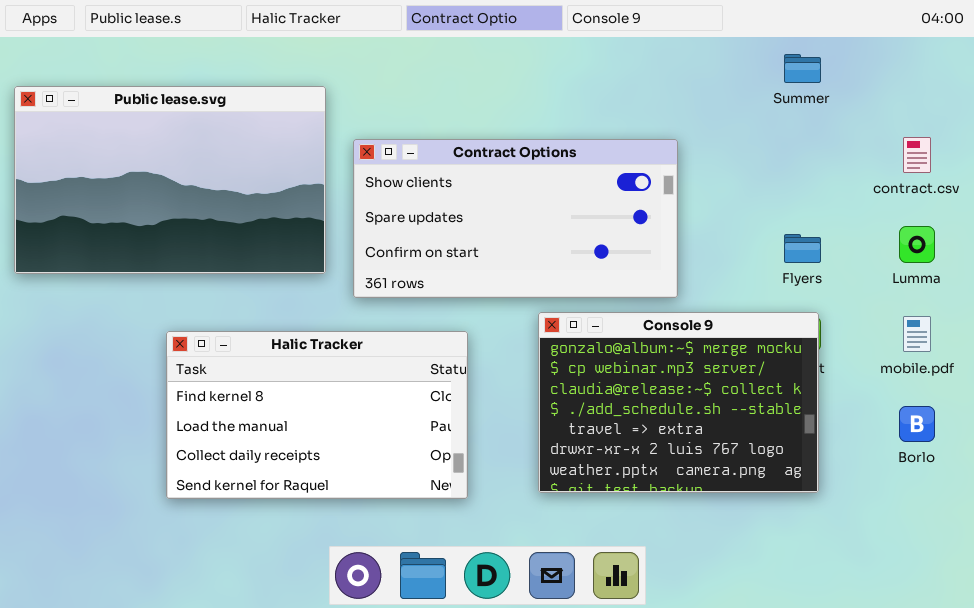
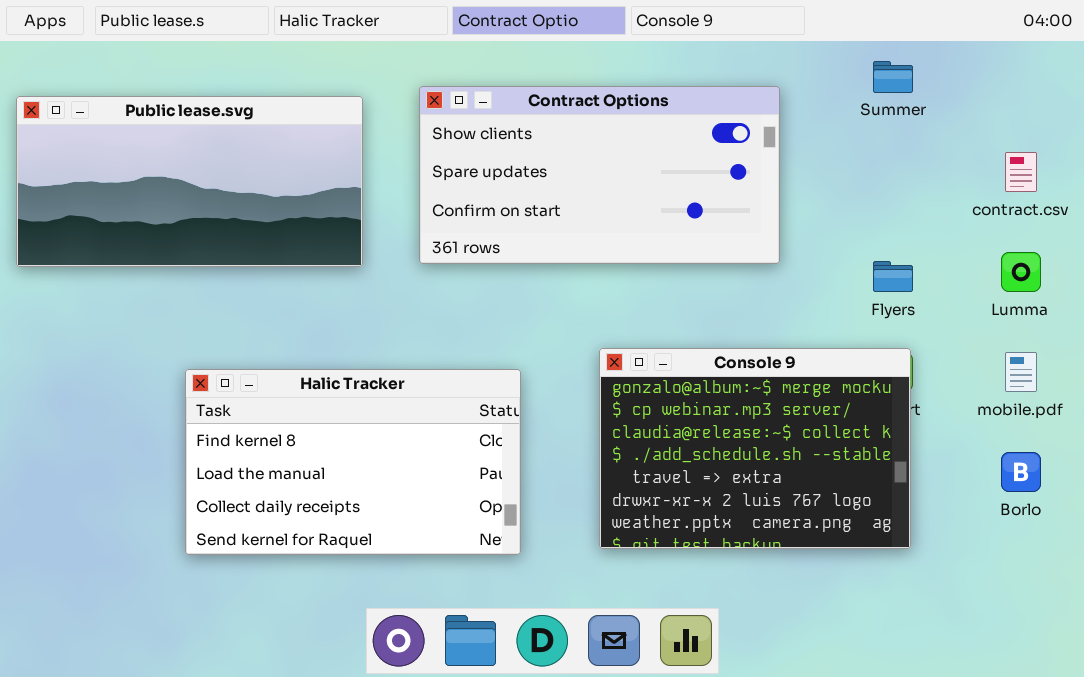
Public lease.svg: [14,86,326,274] -> [16,96,363,267], resized
Contract Options: [353,139,678,298] -> [419,86,780,264], moved

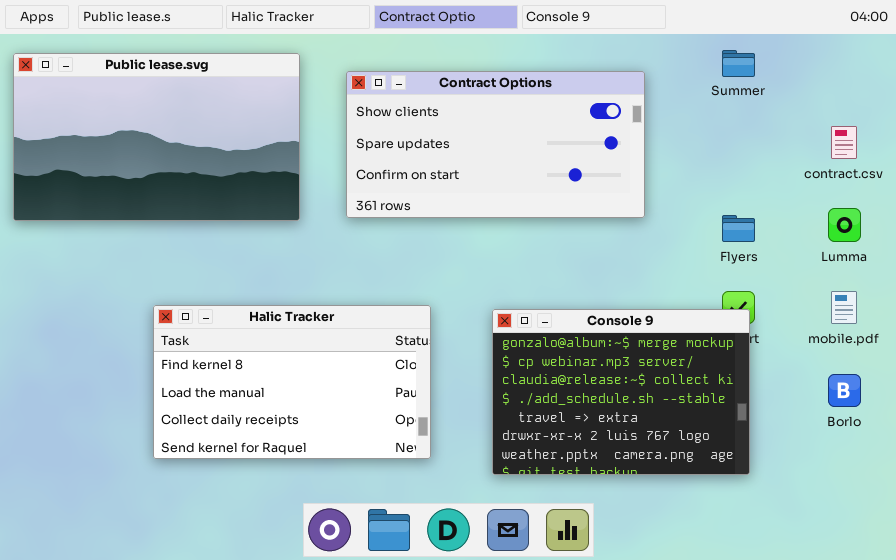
Public lease.svg: [16,96,363,267] -> [13,53,300,221], resized
Console 9: [599,348,911,549] -> [492,309,750,475], moved

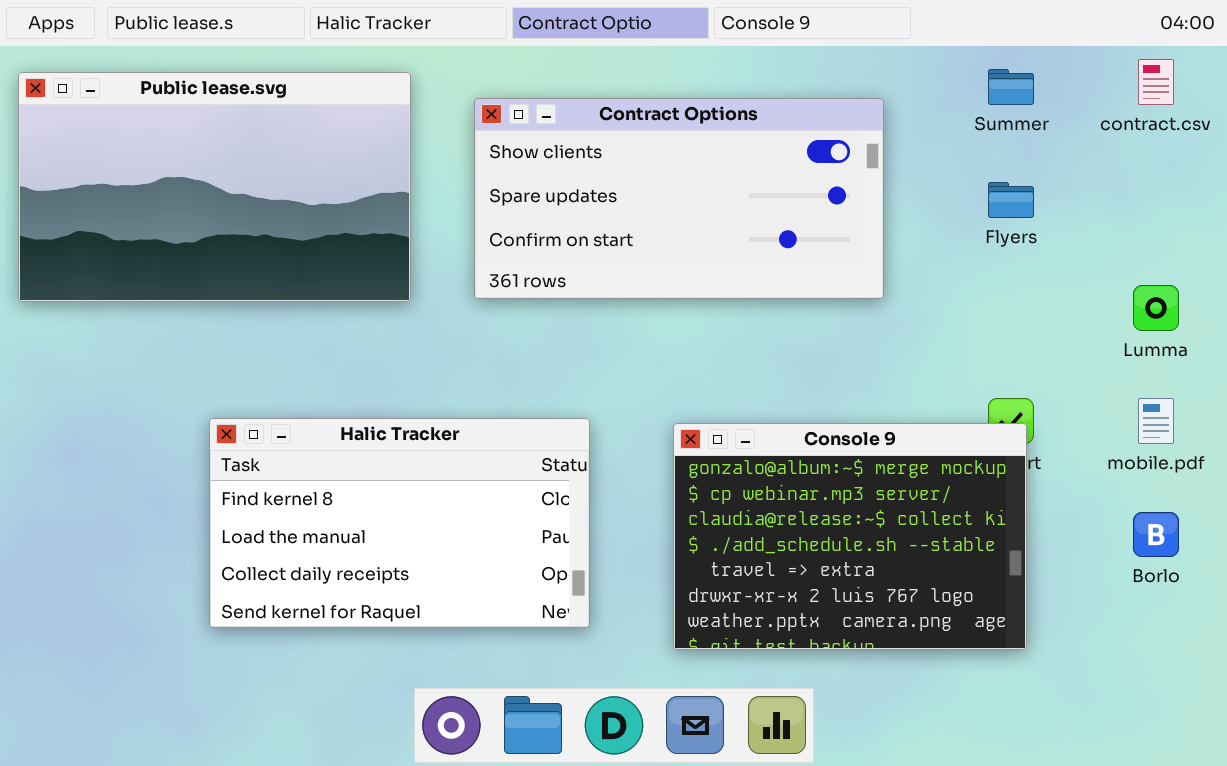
contract.csv: [831,126,857,159] -> [1138,59,1174,105], moved
Flyers: [722,215,755,242] -> [988,182,1034,218], moved

